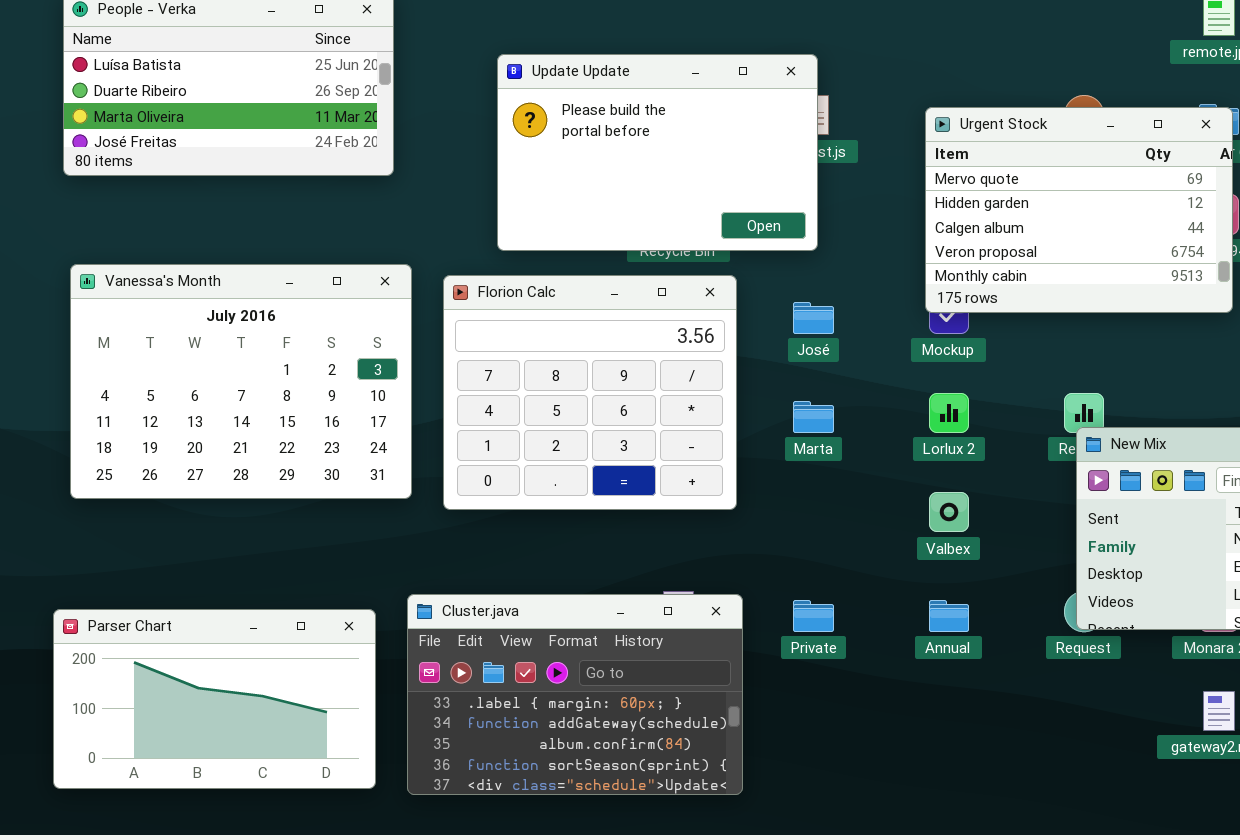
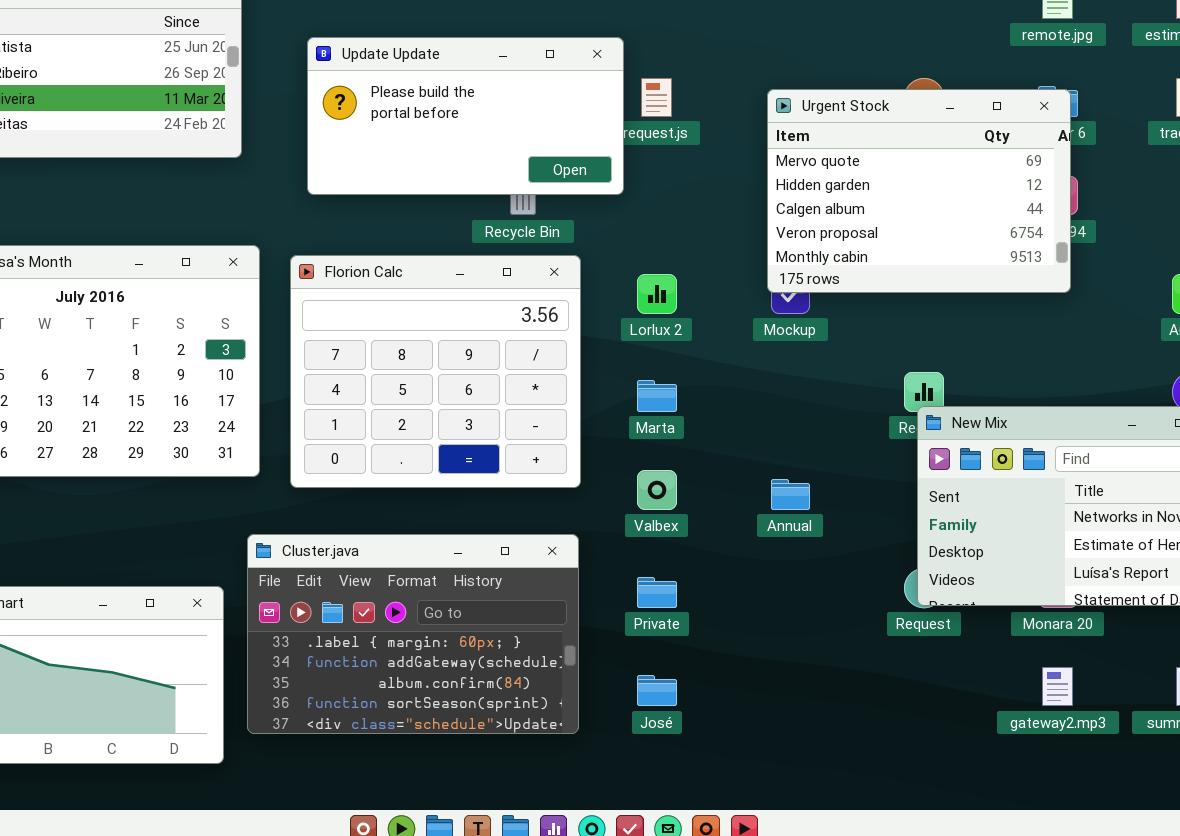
Update Update: [497,54,818,251] -> [307,37,624,195], moved, resized
José: [793,302,834,334] -> [637,675,677,706], moved
Lorlux 2: [929,393,969,433] -> [637,274,677,314], moved
Valbex: [929,492,969,532] -> [637,470,677,510], moved
Cluster.java: [407,594,743,795] -> [247,534,579,734], moved
Annual: [929,600,969,632] -> [771,479,810,510], moved

